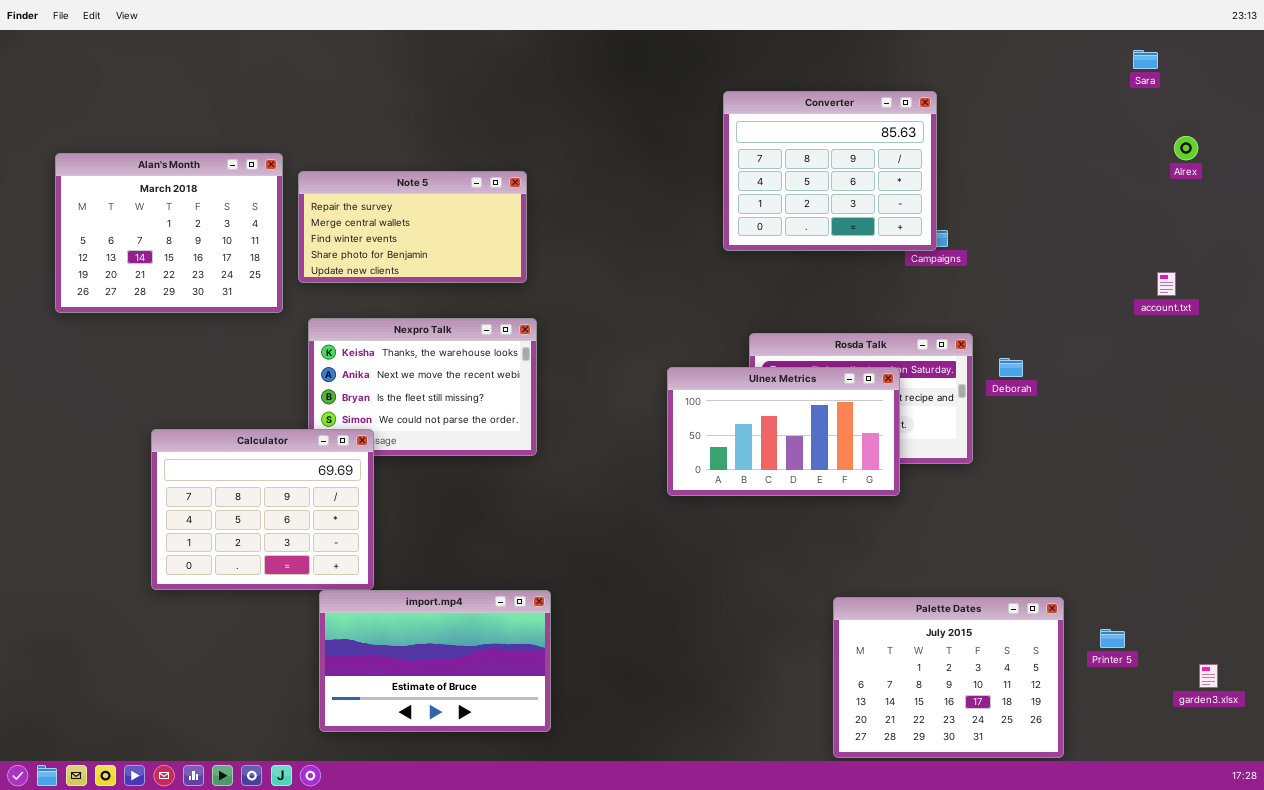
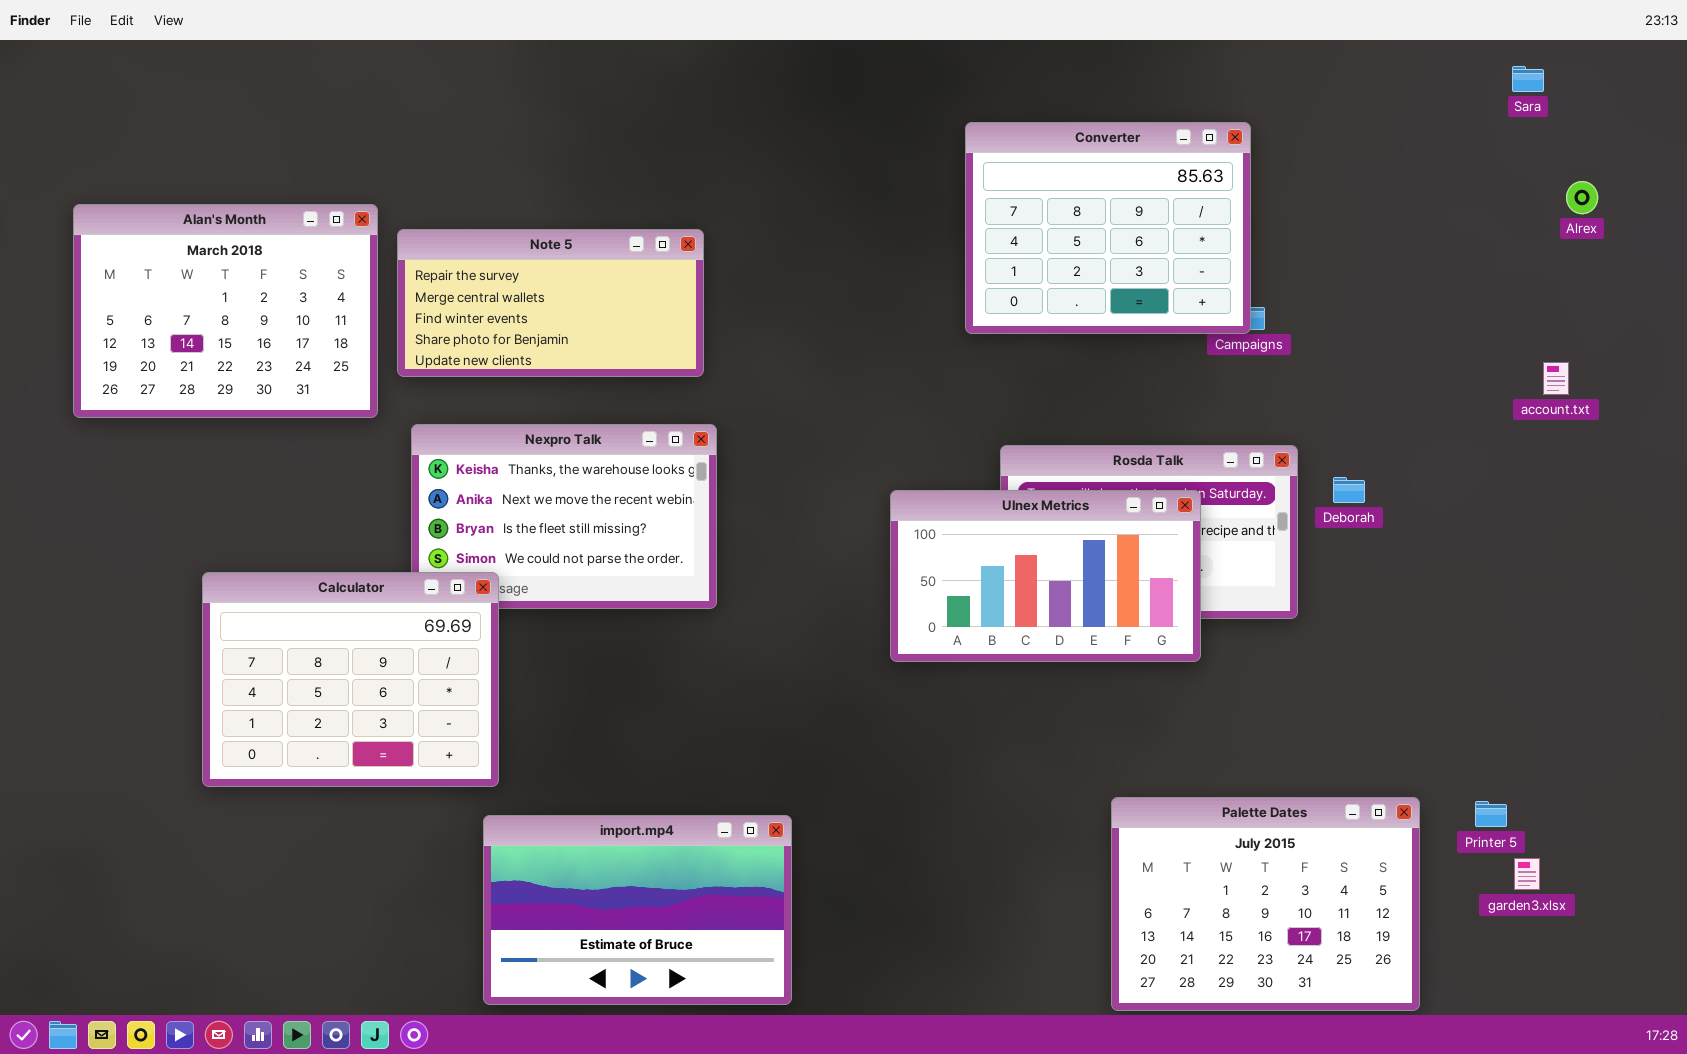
import.mp4: [319,590,551,732] -> [483,815,792,1005], moved
Printer 5: [1100,629,1125,648] -> [1475,801,1507,827], moved
garden3.xlsx: [1199,664,1218,688] -> [1514,858,1540,890], moved

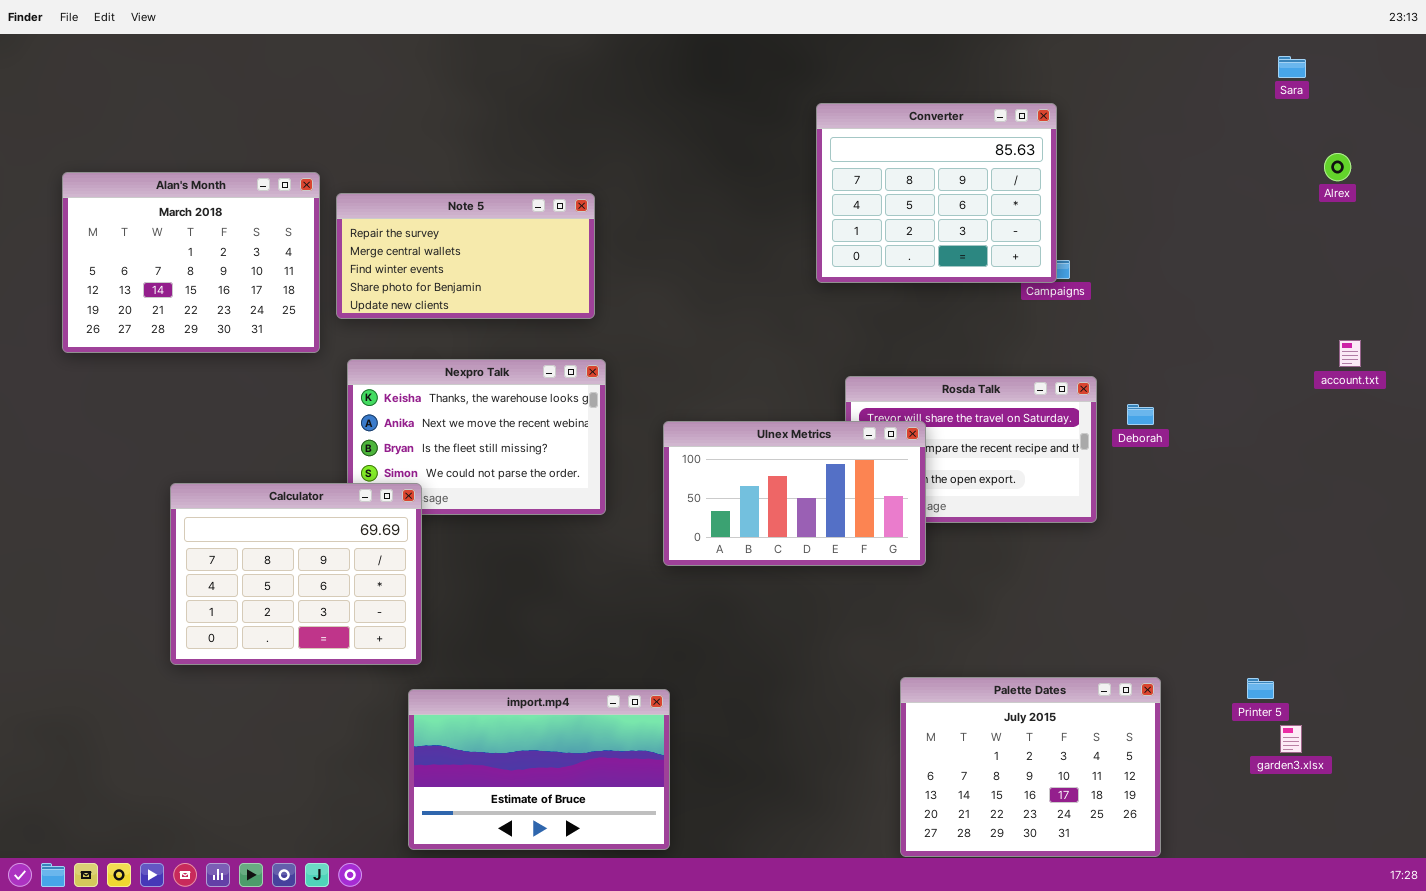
account.txt: [1543,362,1569,395] -> [1339,340,1361,367], moved
Ulnex Metrics: [890,490,1201,662] -> [663,421,926,566], moved
Palette Dates: [1111,797,1420,1011] -> [900,677,1161,857], moved

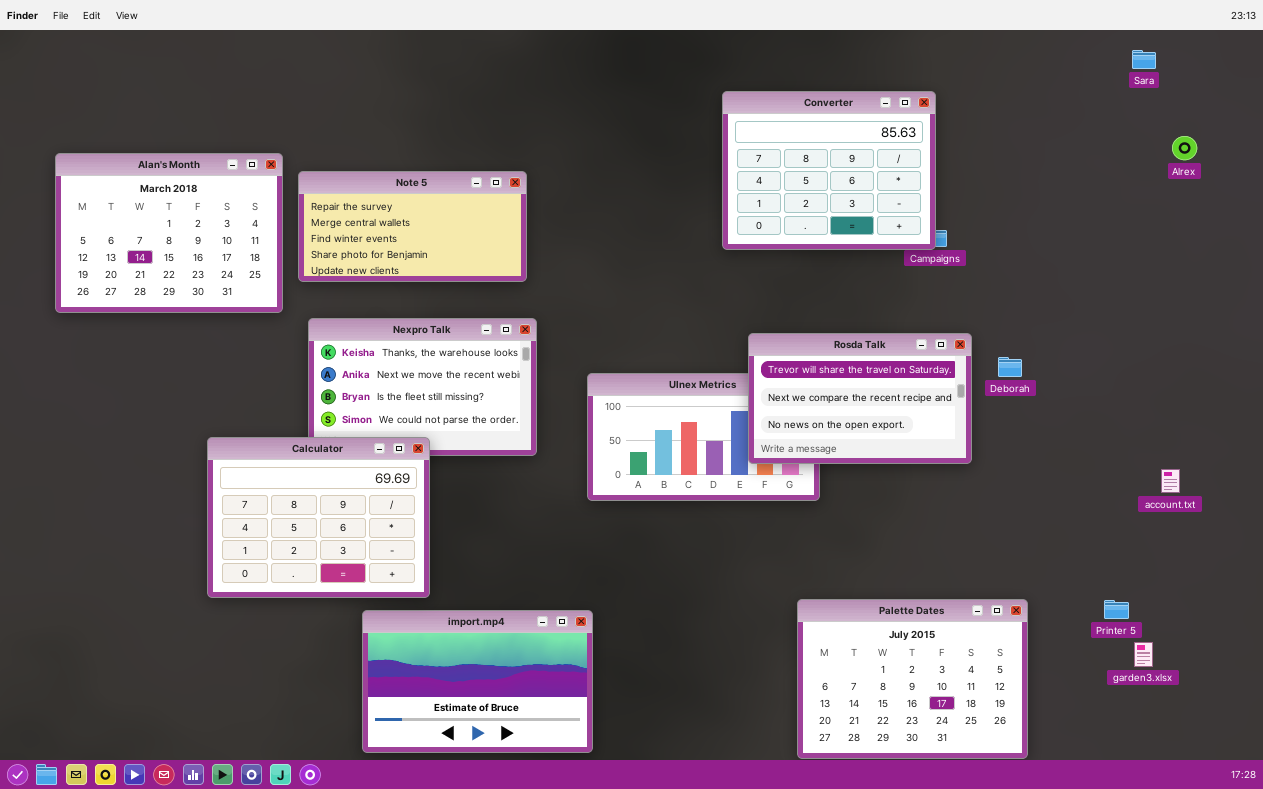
account.txt: [1339,340,1361,367] -> [1161,469,1180,493], moved
Rosda Talk: [845,376,1097,523] -> [748,333,972,464], raised
Calculator: [170,483,422,665] -> [207,437,430,598], moved

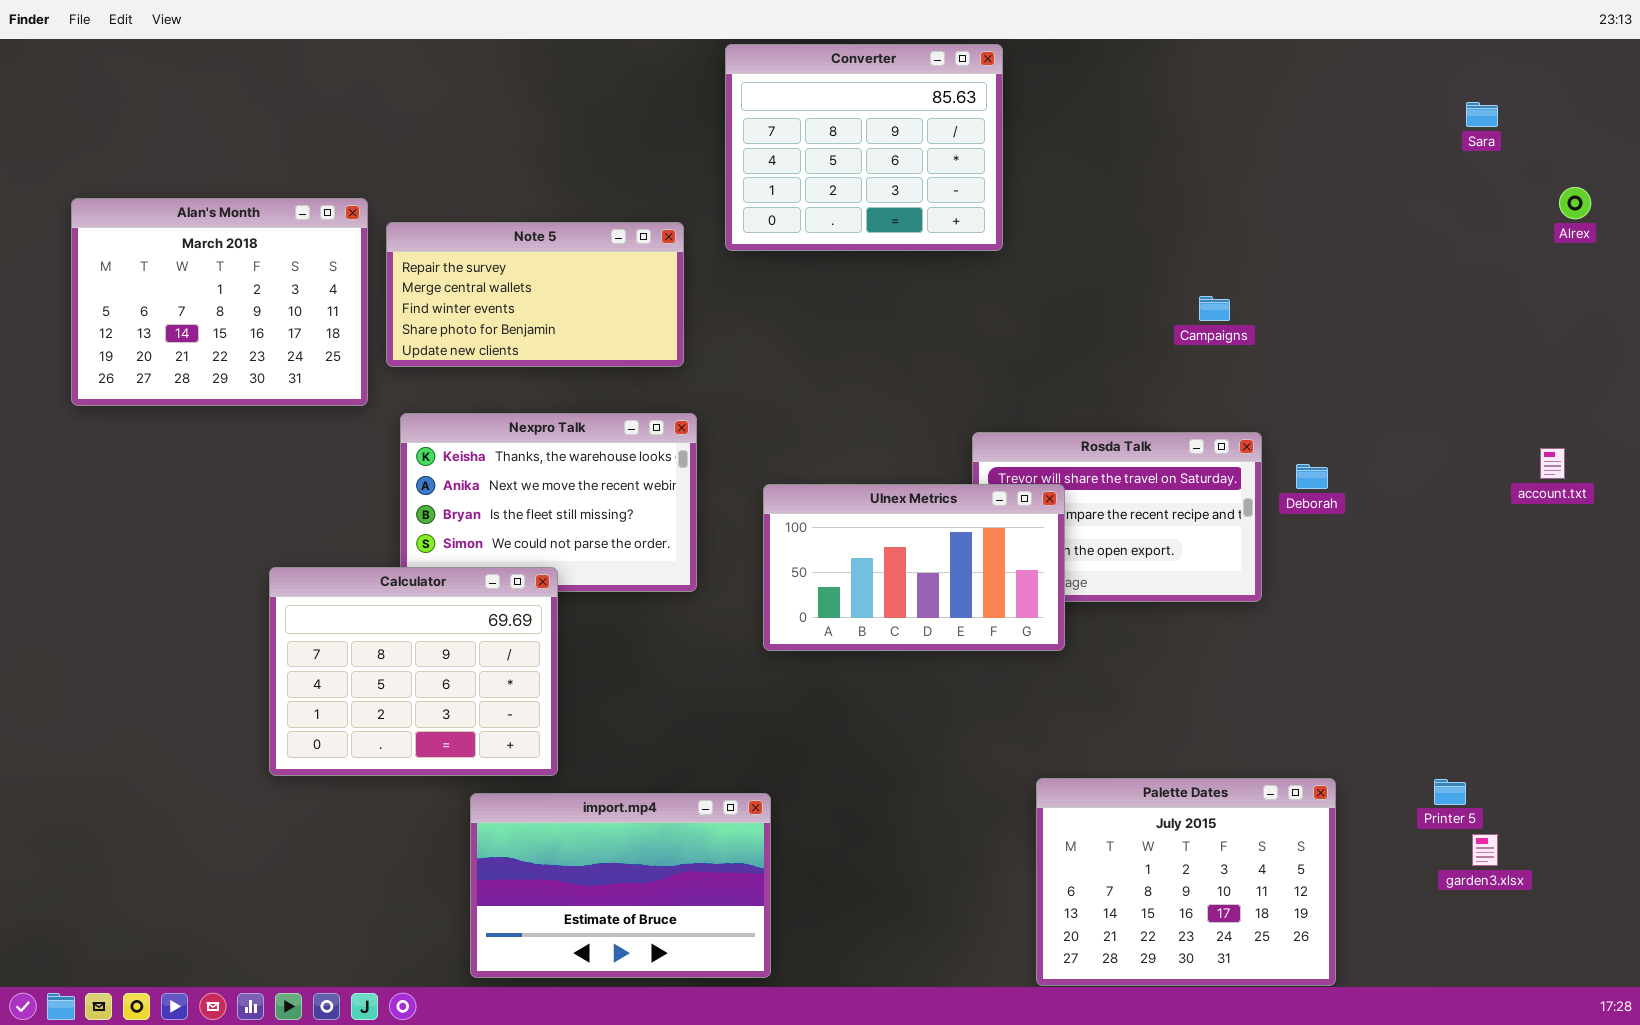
Sara: [1132,50,1156,69] -> [1466,102,1498,127], moved
Converter: [722,91,936,250] -> [725,44,1003,251], moved
Alrex: [1172,136,1197,160] -> [1559,187,1591,219], moved
Ulnex Metrics: [587,373,820,501] -> [763,484,1065,651], raised
account.txt: [1161,469,1180,493] -> [1540,448,1565,479], moved

